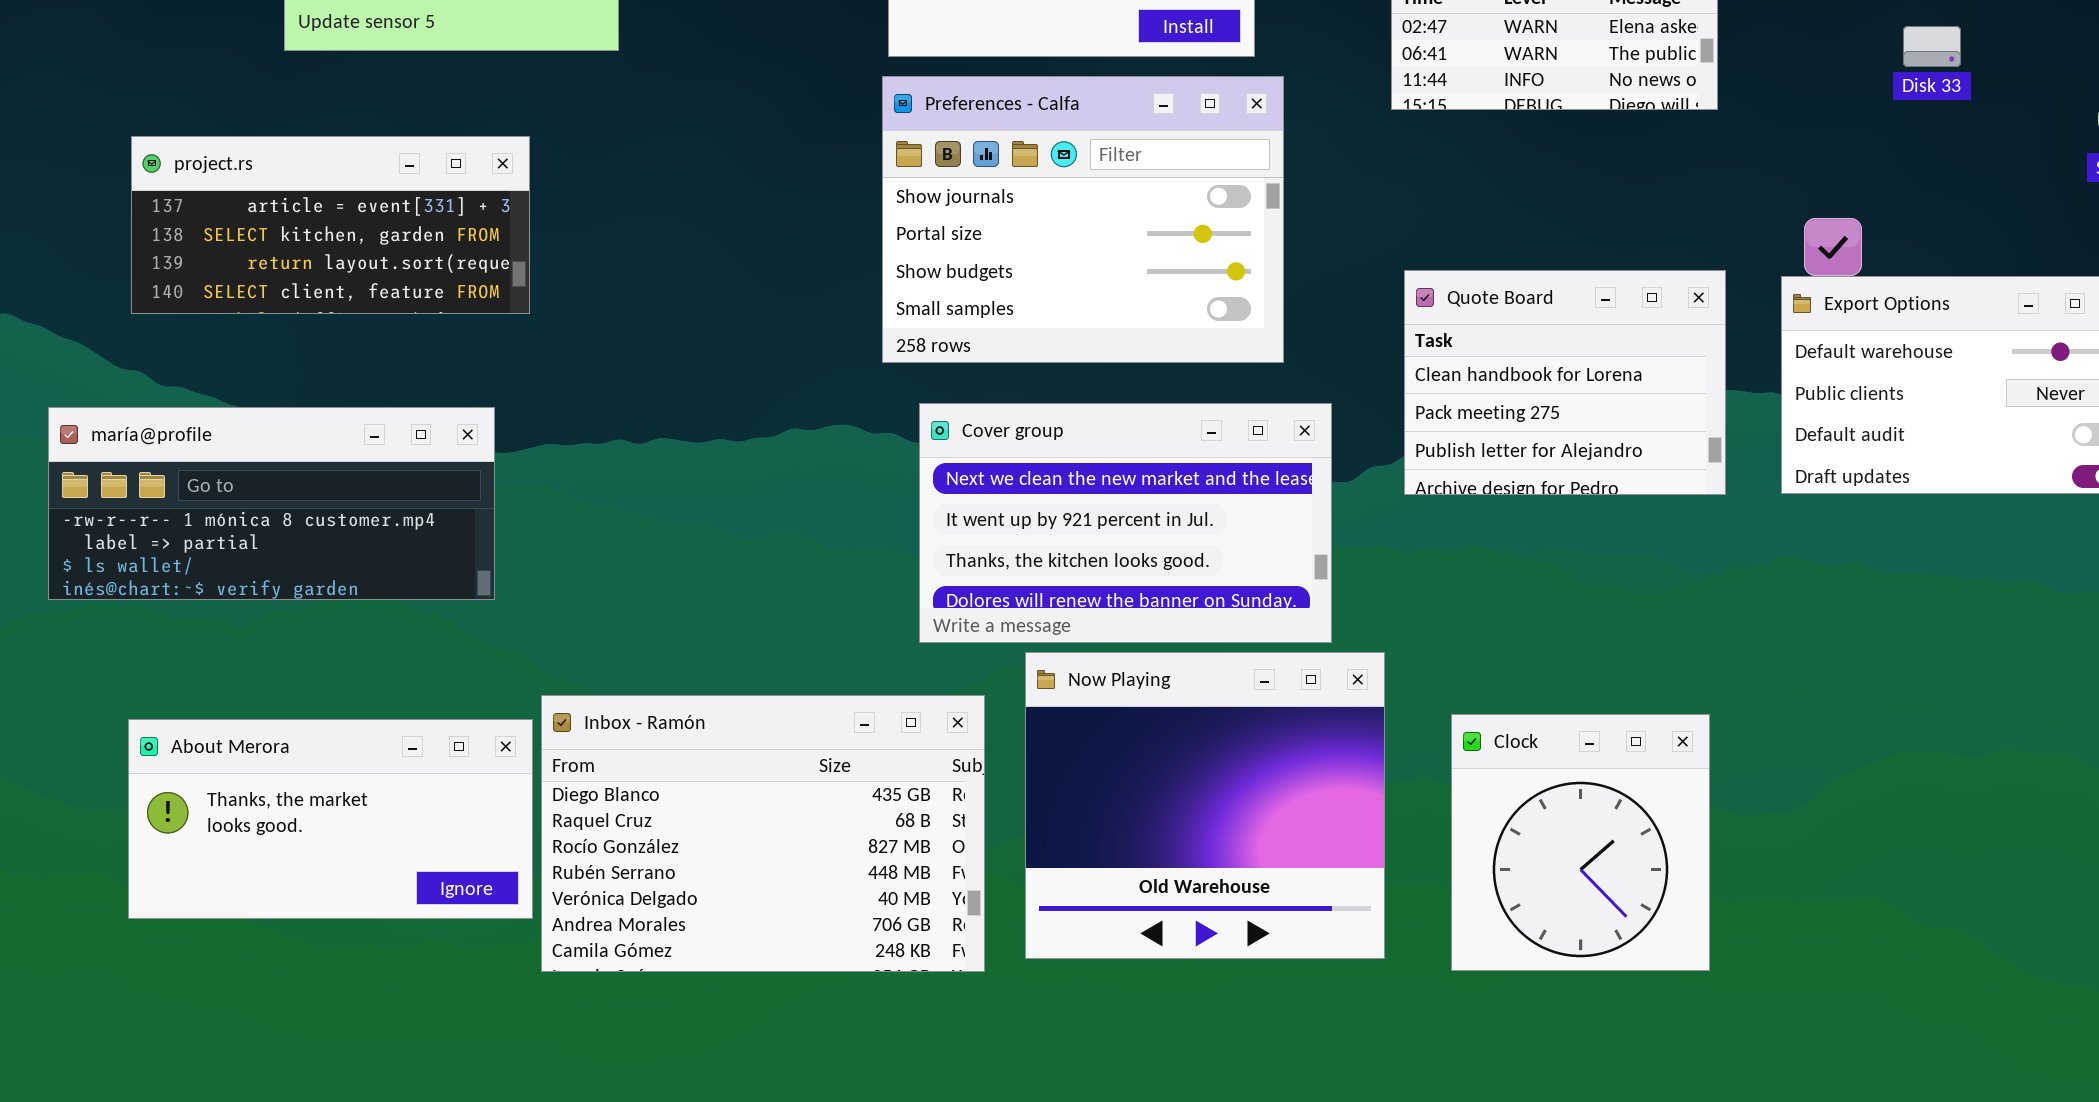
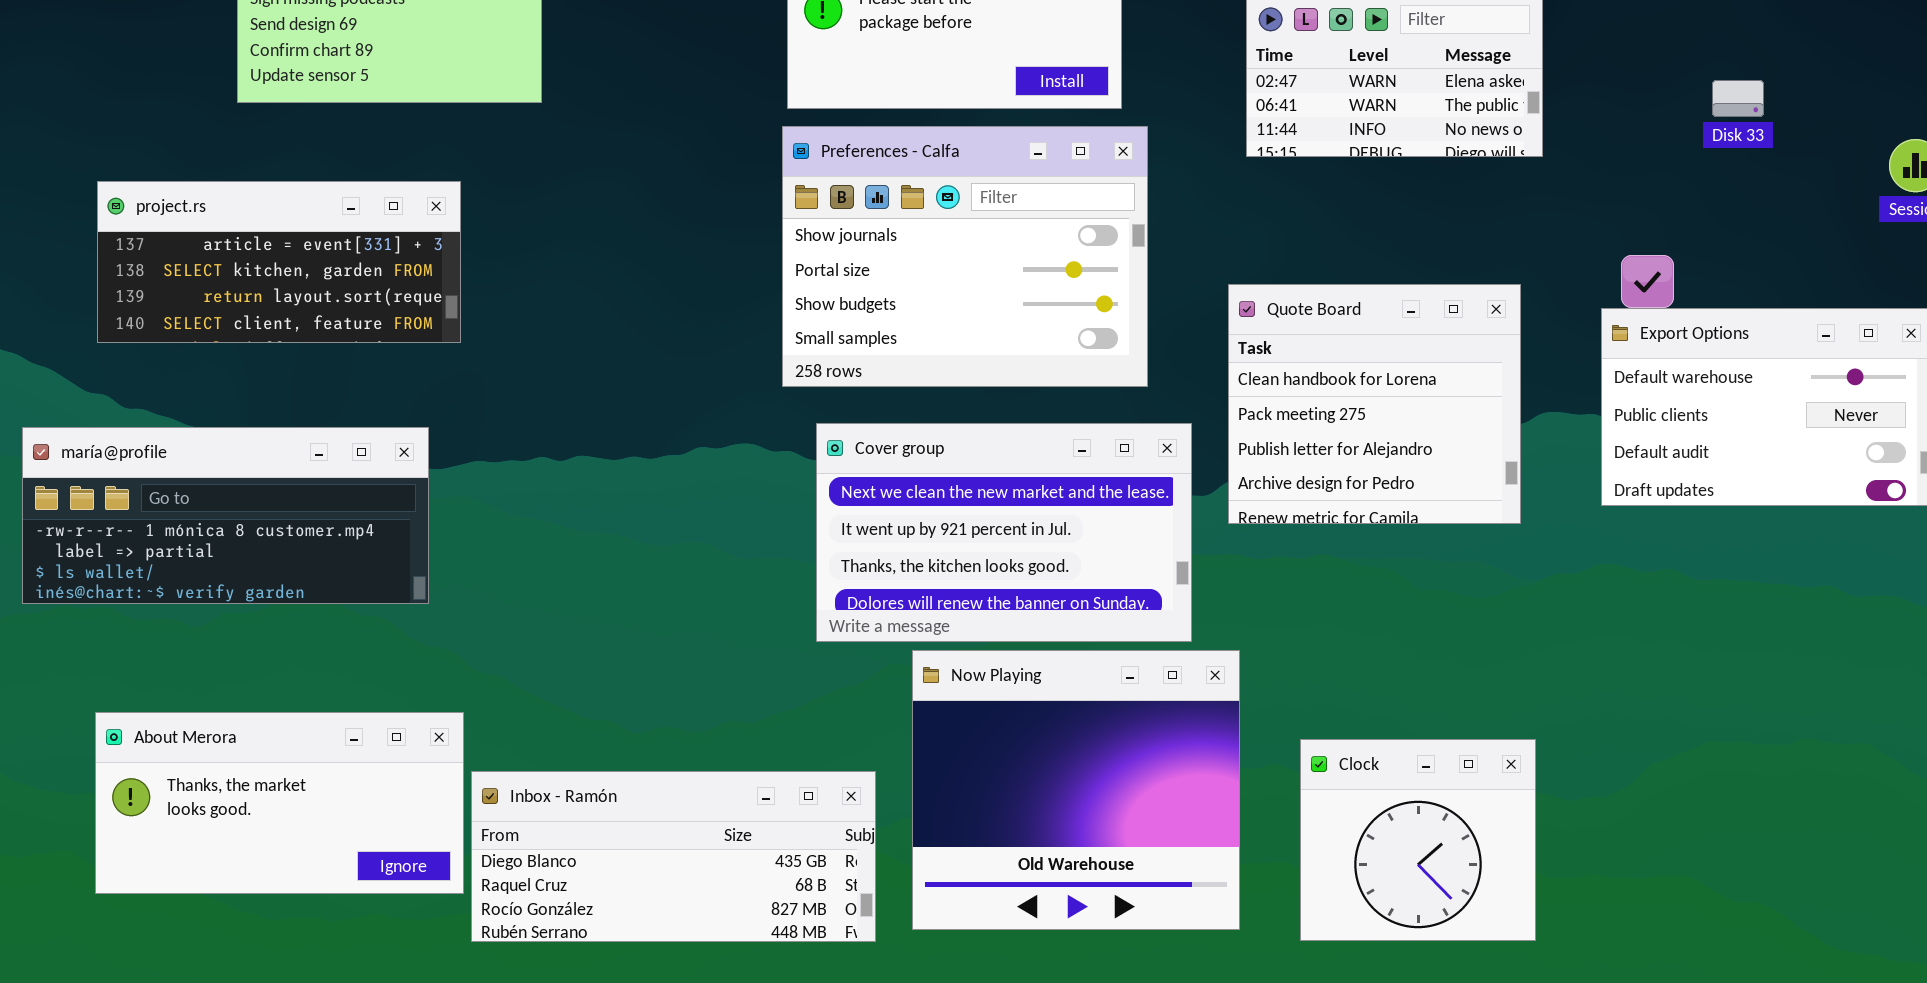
Quote Board: [1404,270,1726,495] -> [1228,284,1521,524], moved, resized
Inbox - Ramón: [541,695,985,972] -> [471,771,876,942], resized
Clock: [1451,714,1710,971] -> [1300,739,1536,941], resized

